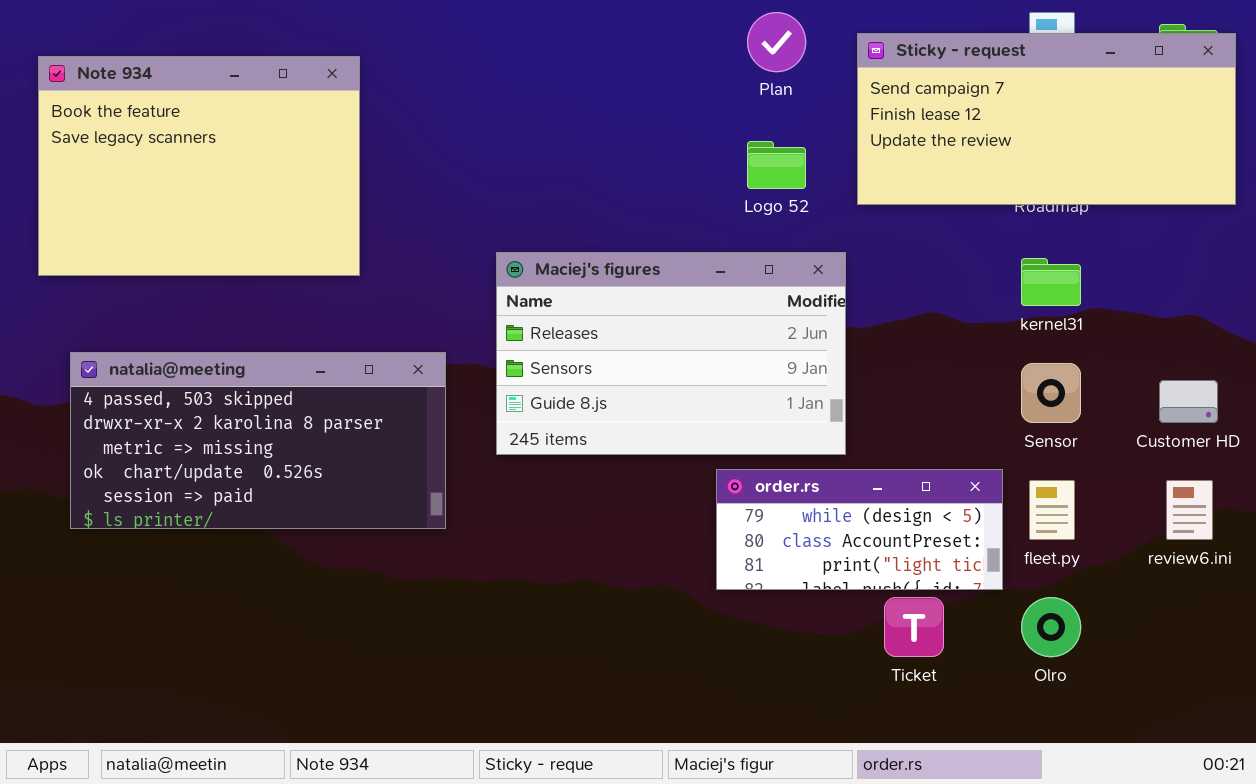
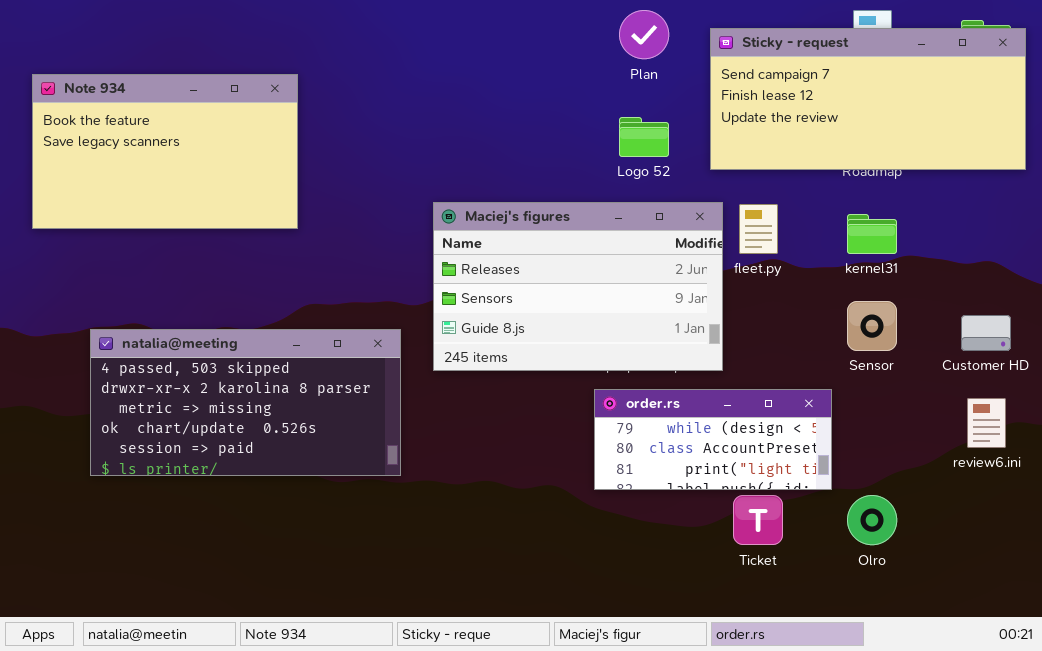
Note 934: [38,56,360,276] -> [32,74,298,229], resized
Maciej's figures: [496,252,846,455] -> [433,202,723,371], moved
natalia@meeting: [70,352,446,529] -> [90,329,401,476], moved
fleet.py: [1029,480,1075,540] -> [739,204,778,254], moved

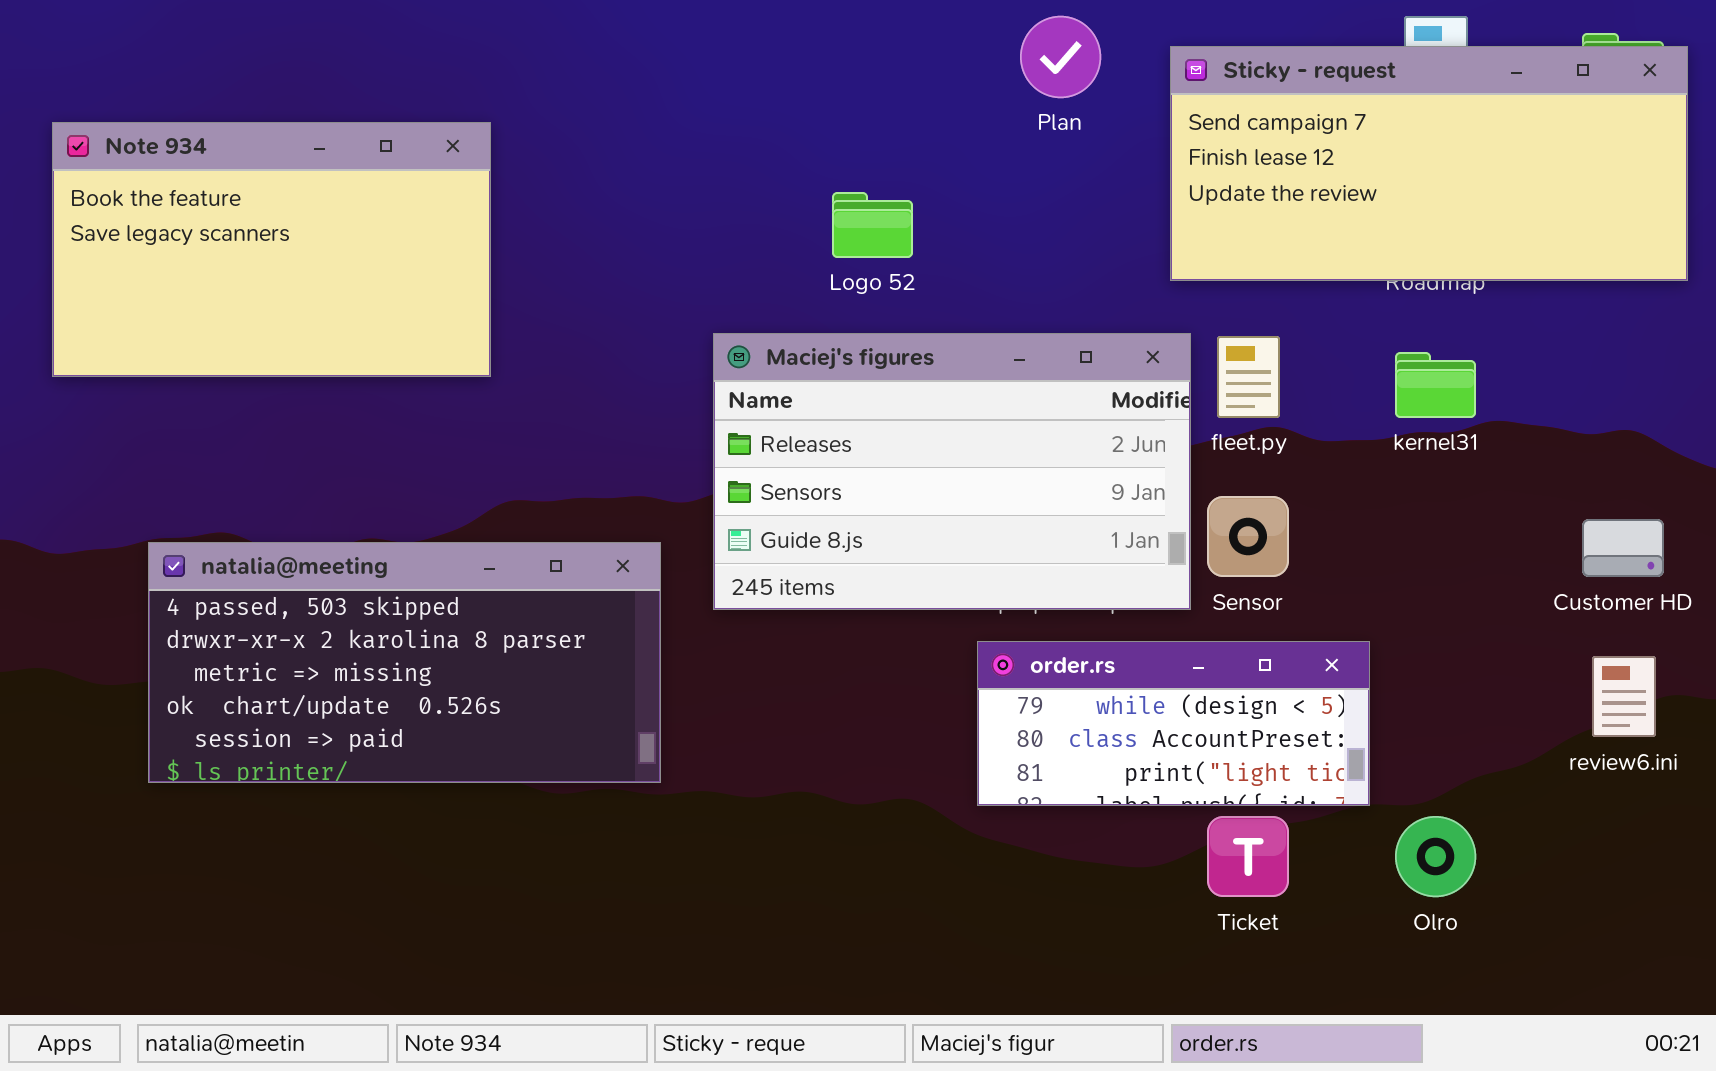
Logo 52: [619,117,669,157] -> [832,192,913,258], moved
Sensor: [847,301,897,351] -> [1207,496,1289,577], moved

